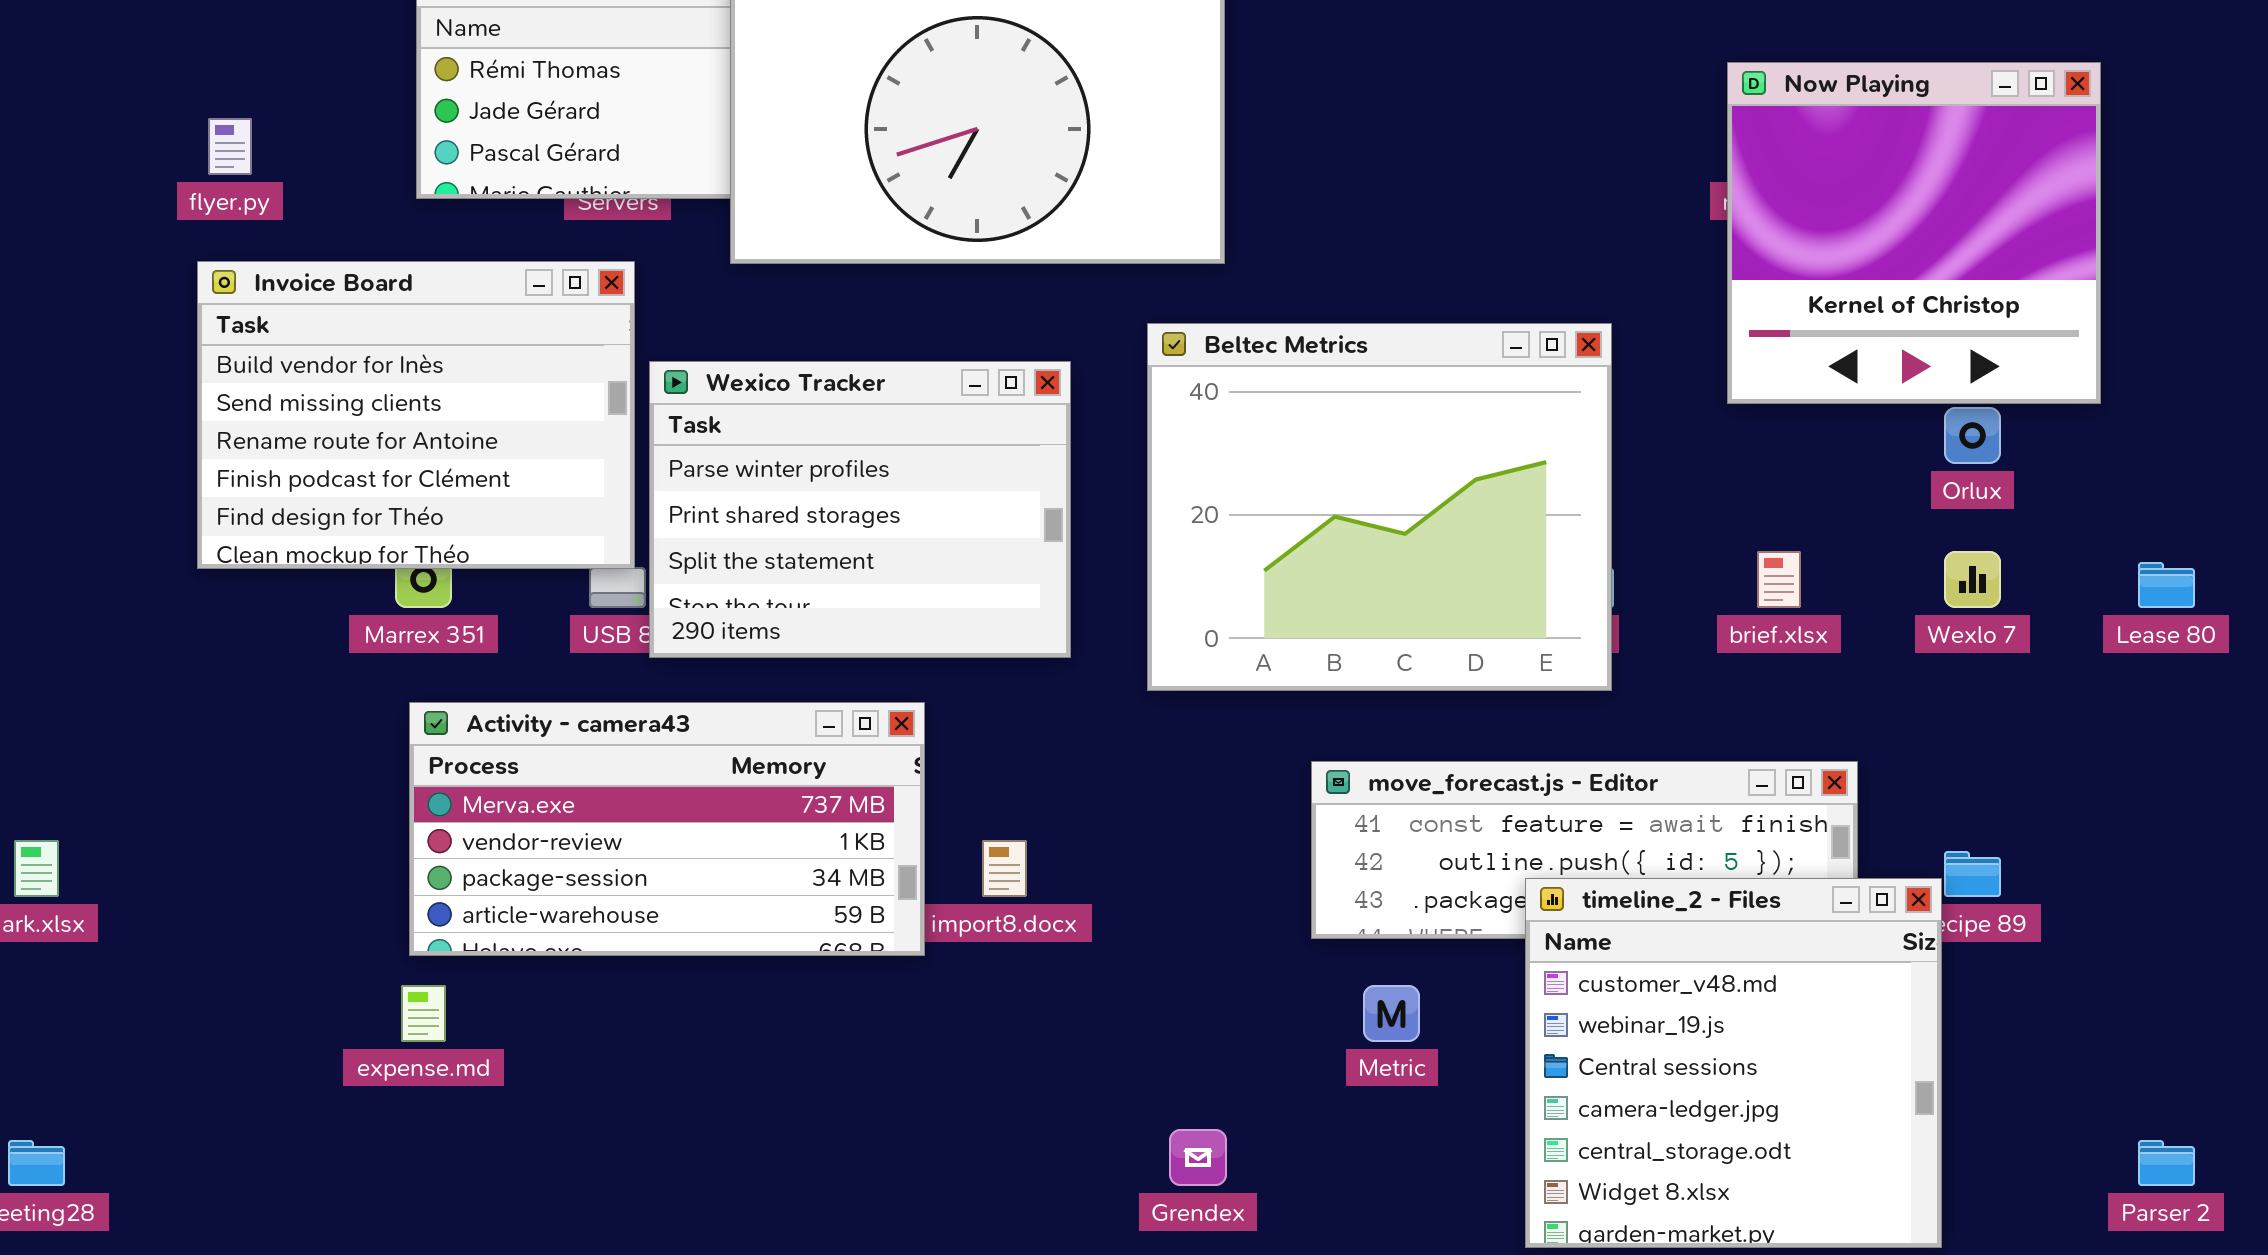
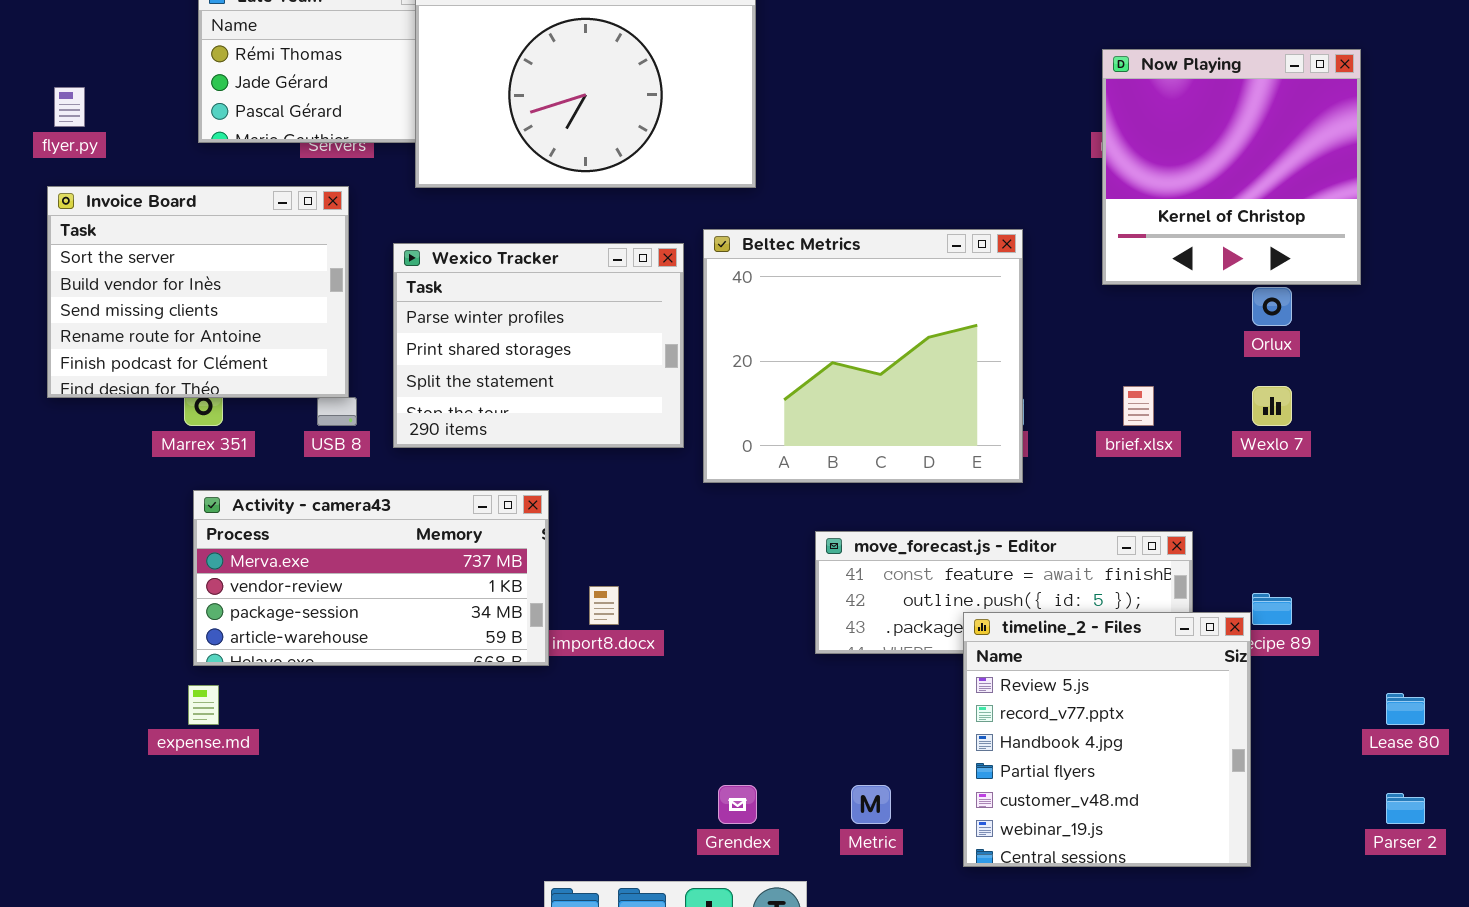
Invoice Board: [197,261,635,569] -> [47,186,349,398], scrolled up 1 row
Wexico Tracker: [649,361,1071,658] -> [393,243,684,448], moved
Lease 80: [2138,562,2195,608] -> [1386,693,1425,725], moved
timeline_2 - Files: [1525,878,1942,1248] -> [963,612,1251,867], scrolled up 4 rows
Metric: [1363,985,1420,1042] -> [851,785,891,824], moved

